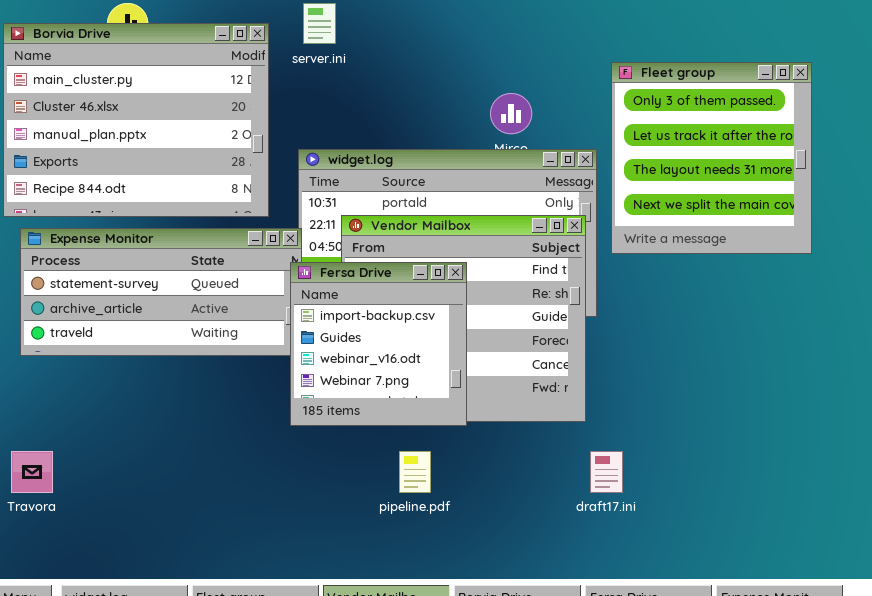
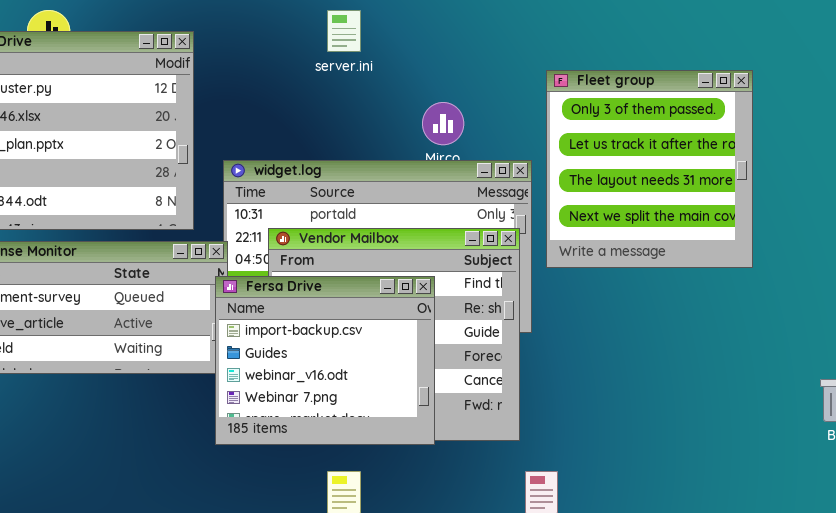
server.ini: [303,3,336,44] -> [327,10,361,52], moved
Fersa Drive: [290,262,467,426] -> [215,276,435,445], resized

